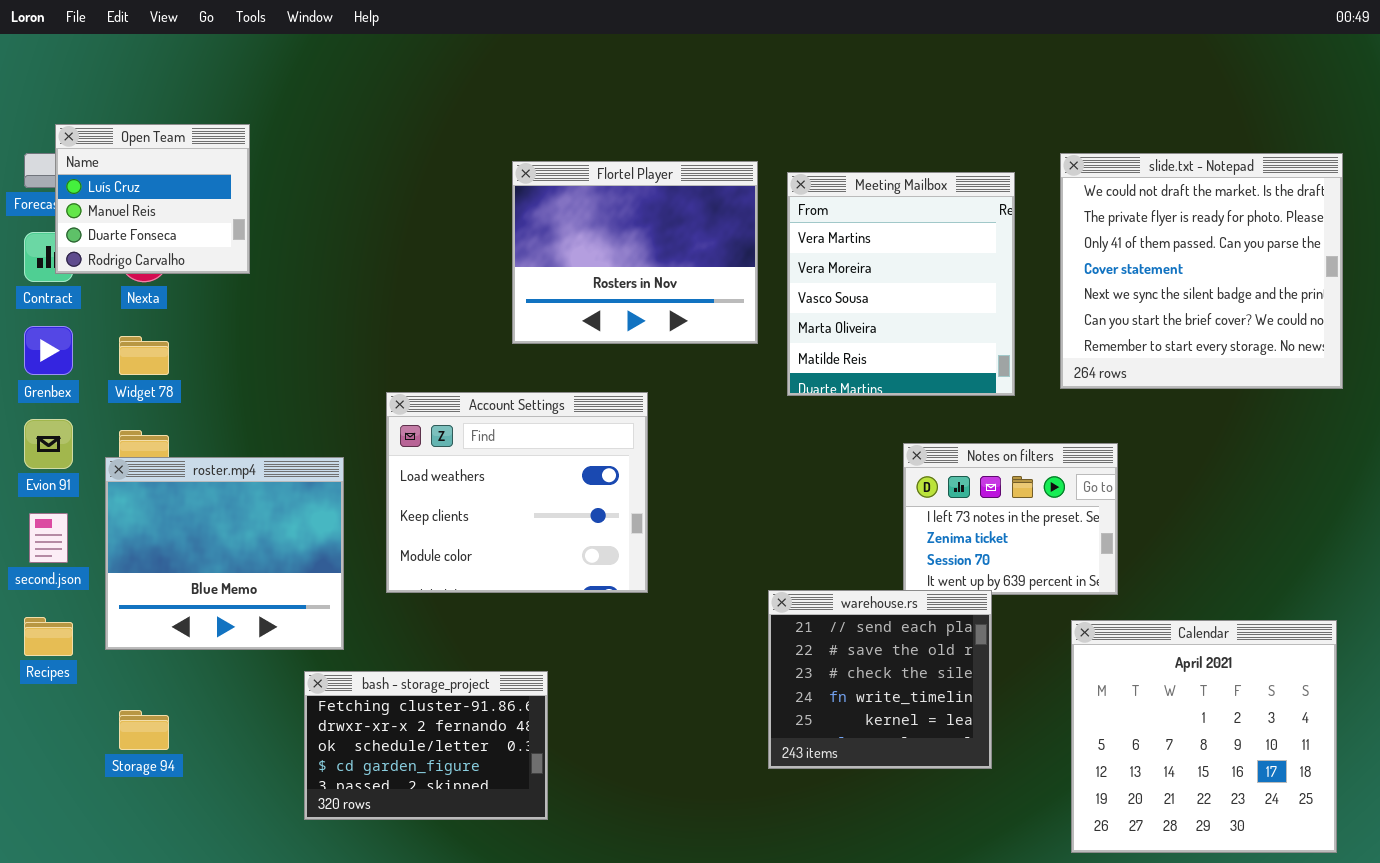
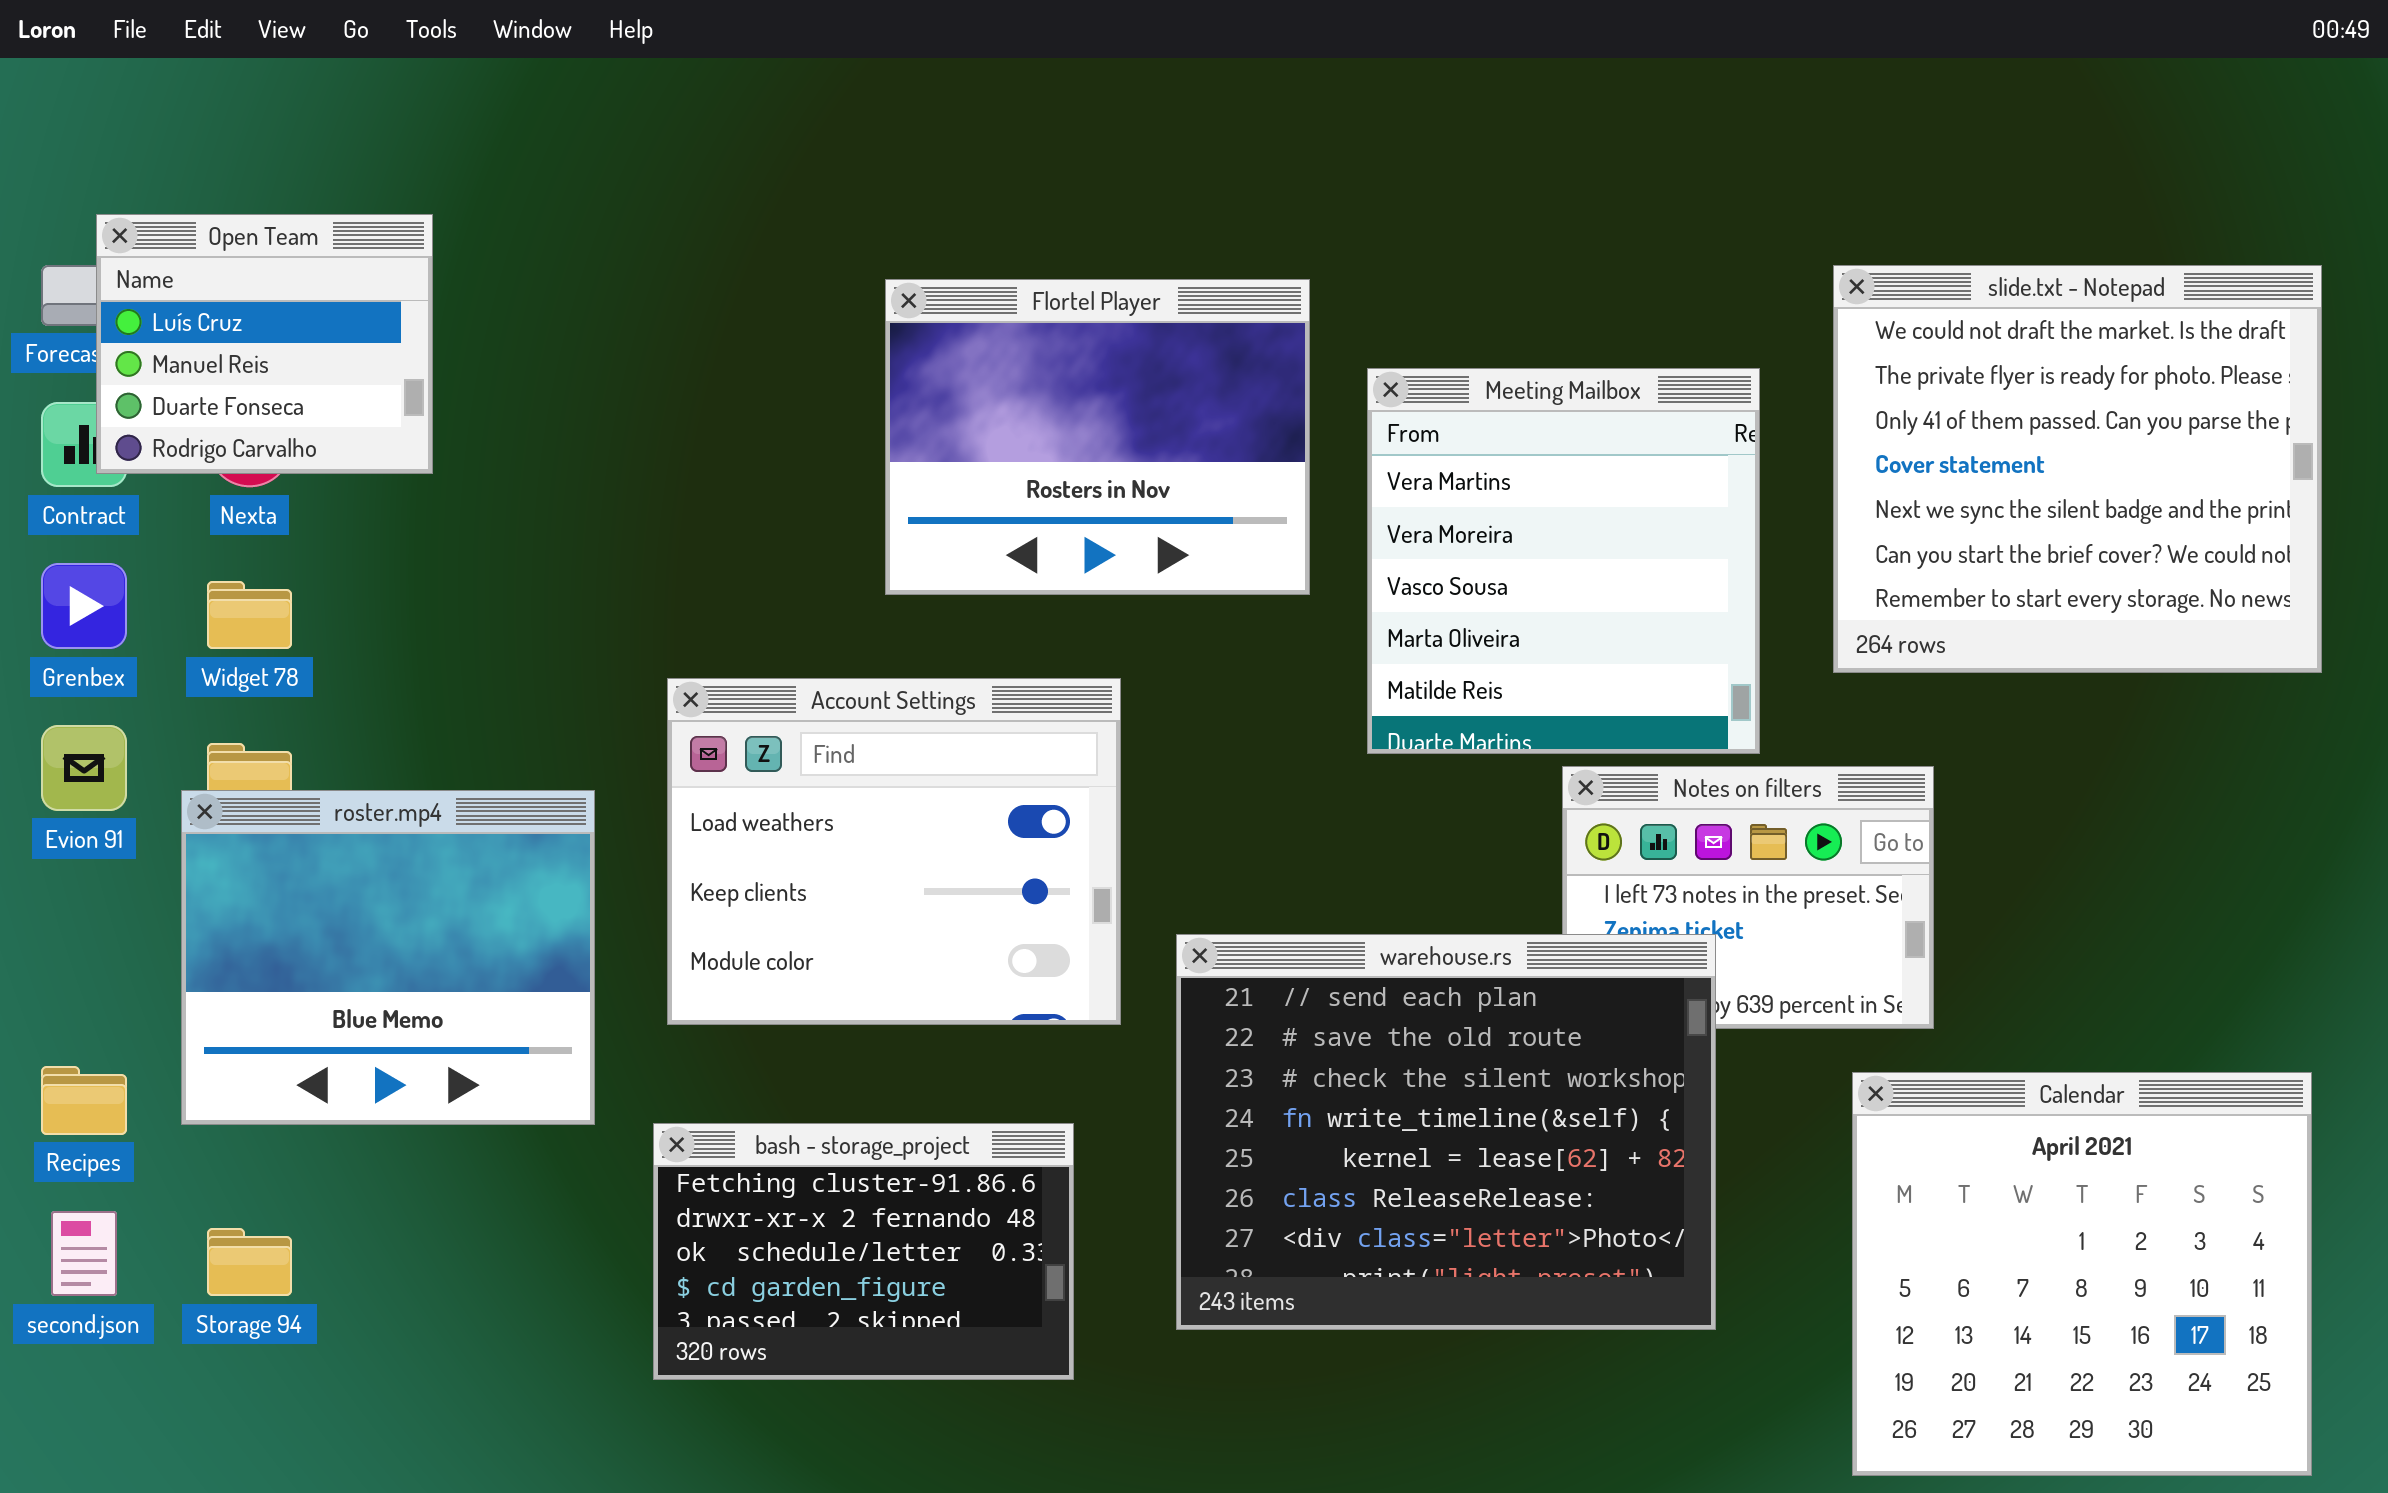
Meeting Mailbox: [787,172,1015,396] -> [1367,368,1760,754], moved
second.json: [29,513,68,563] -> [51,1211,117,1296], moved
warehouse.rs: [768,590,992,769] -> [1176,934,1716,1330], resized
bash - storage_project: [304,671,548,820] -> [653,1123,1074,1380], moved

